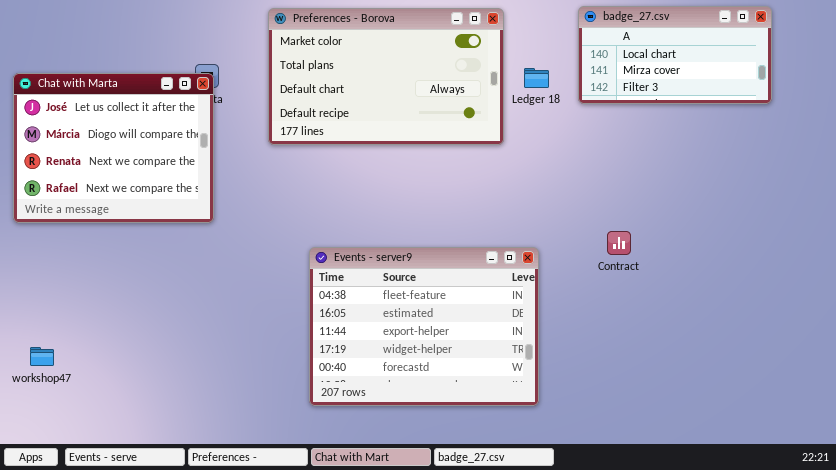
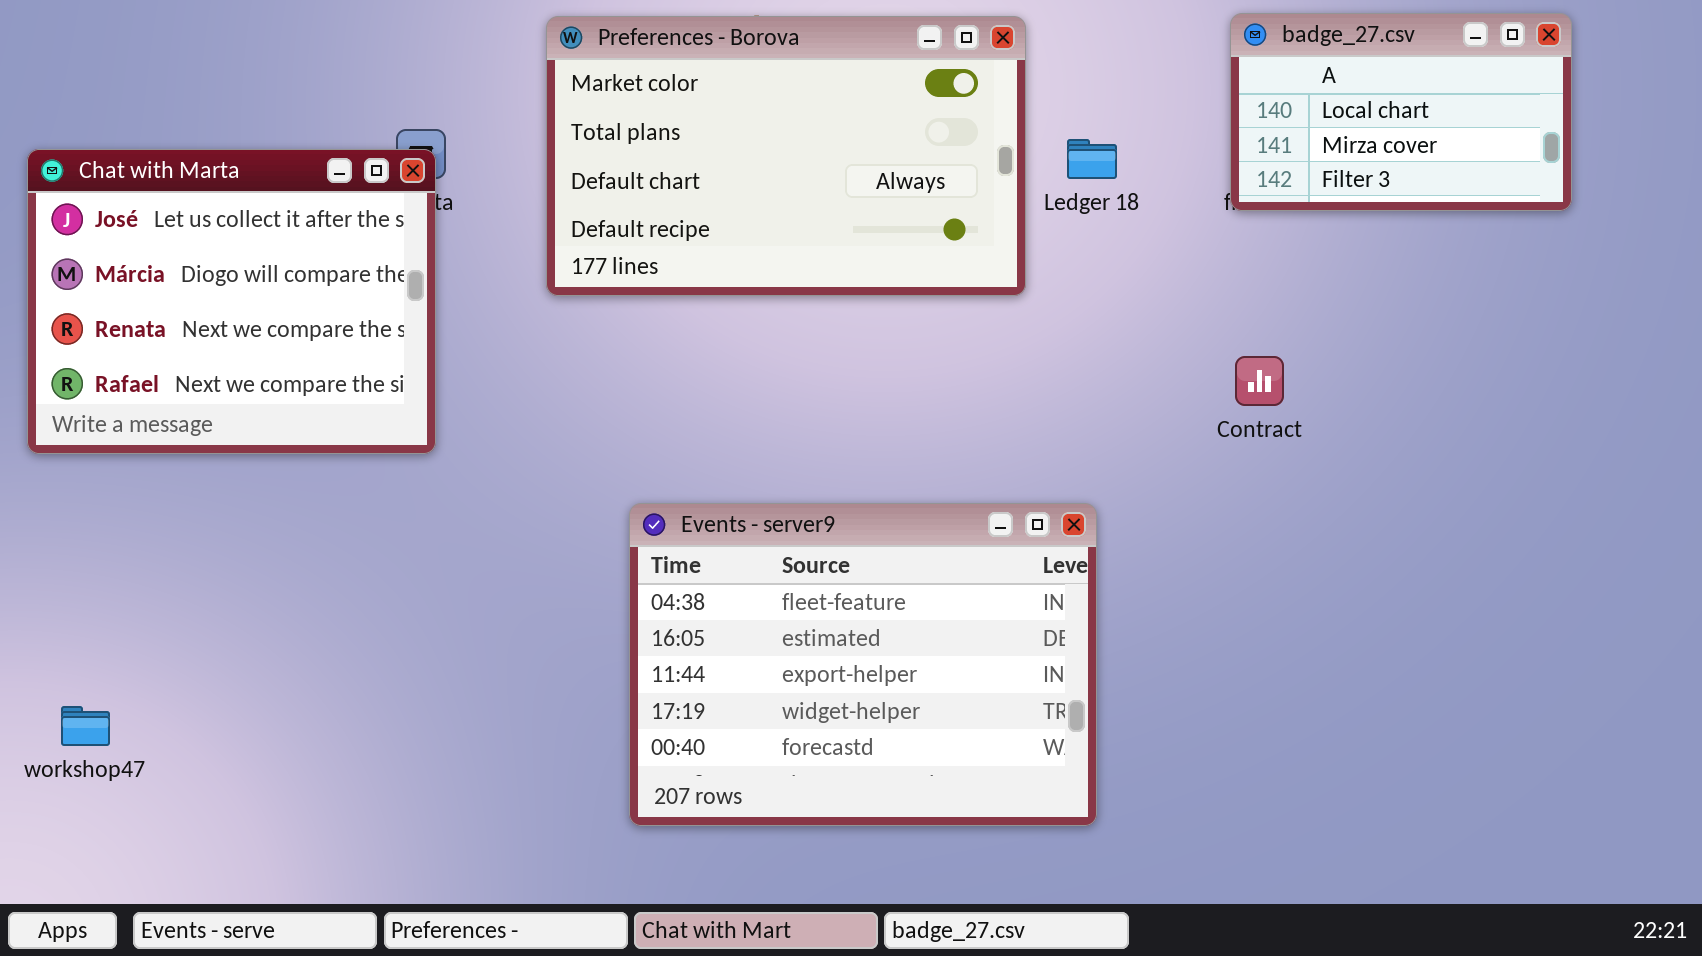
badge_27.csv: [578,6,772,104] -> [1230,13,1572,211], resized
Contract: [607,231,631,255] -> [1235,356,1284,406], moved

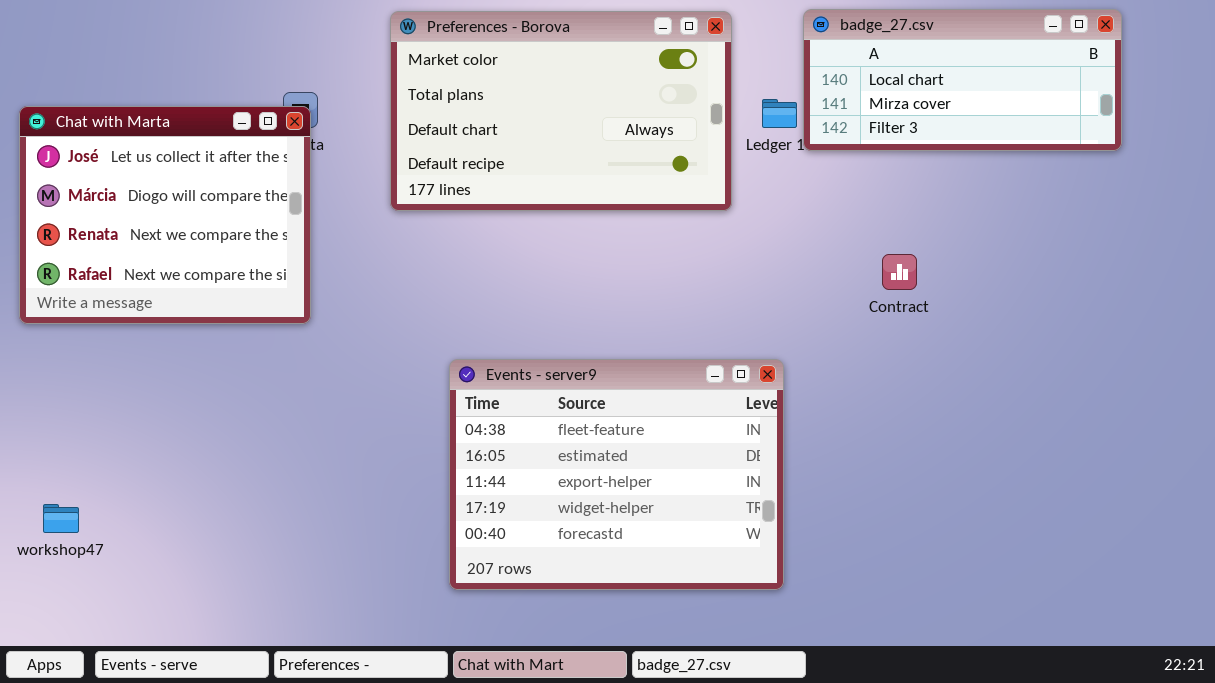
badge_27.csv: [1230,13,1572,211] -> [803,9,1122,151], resized

